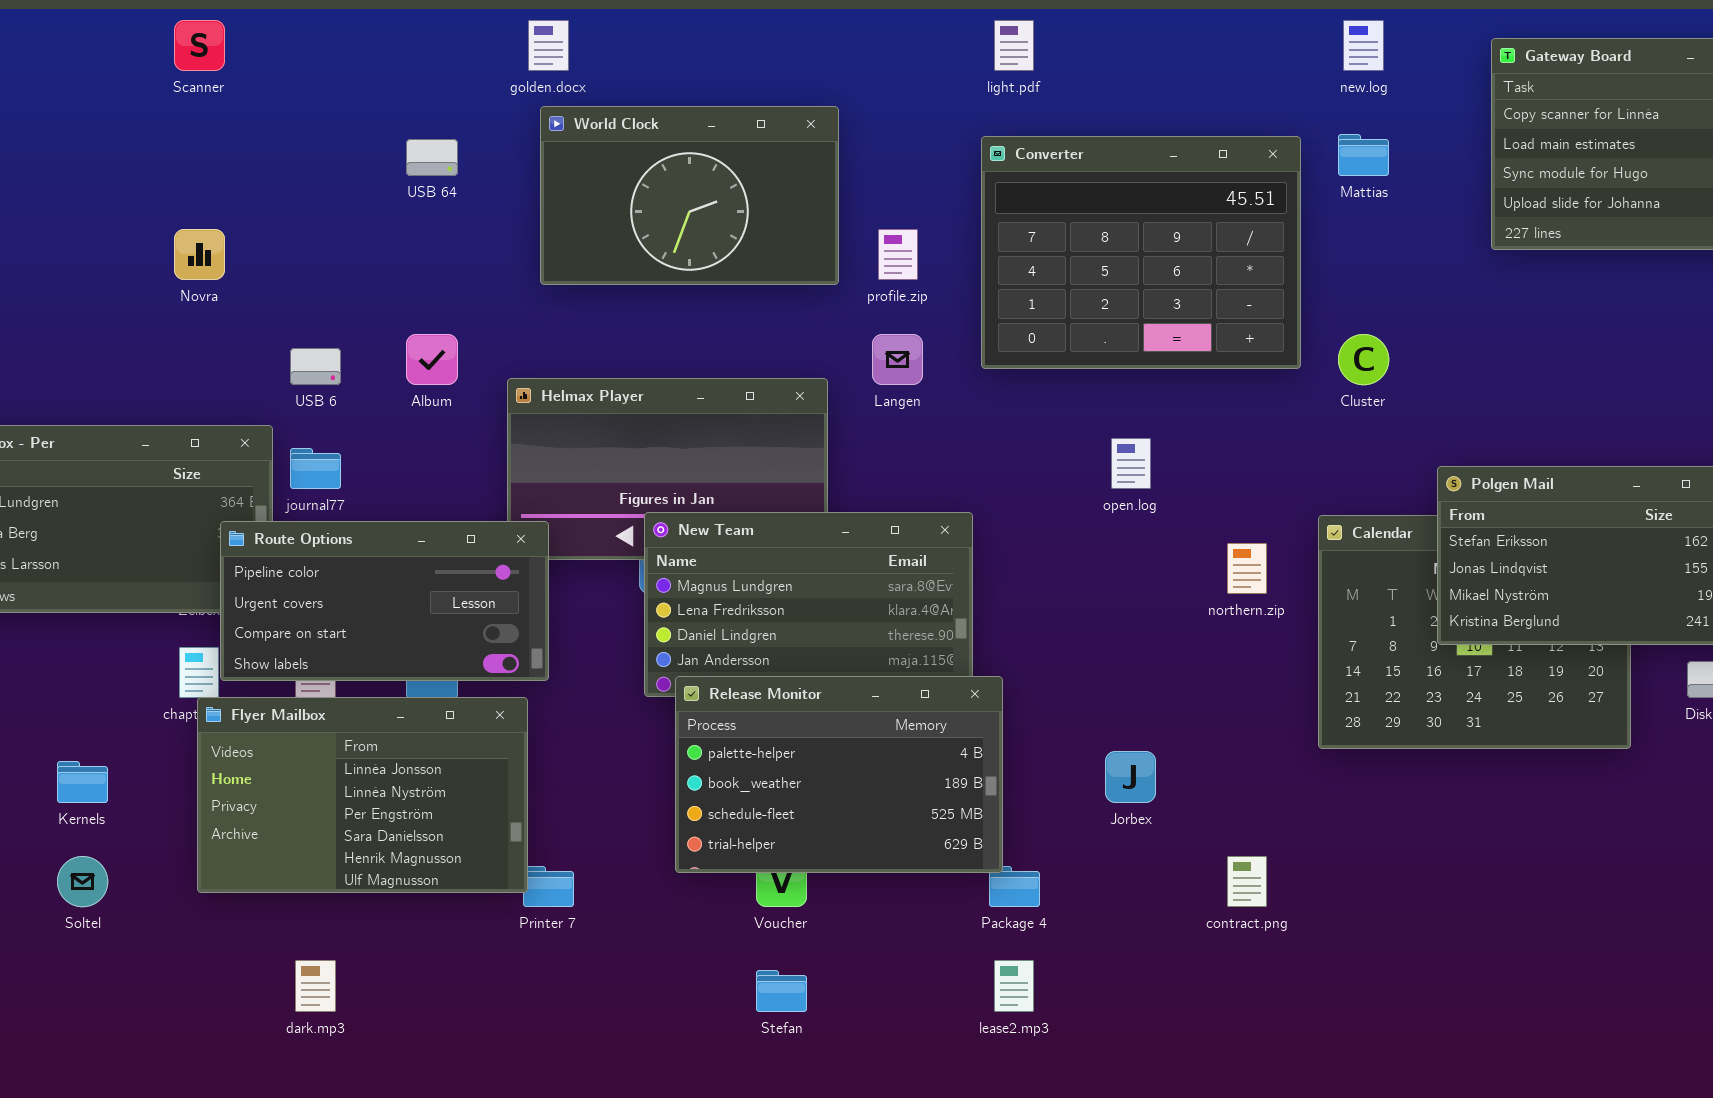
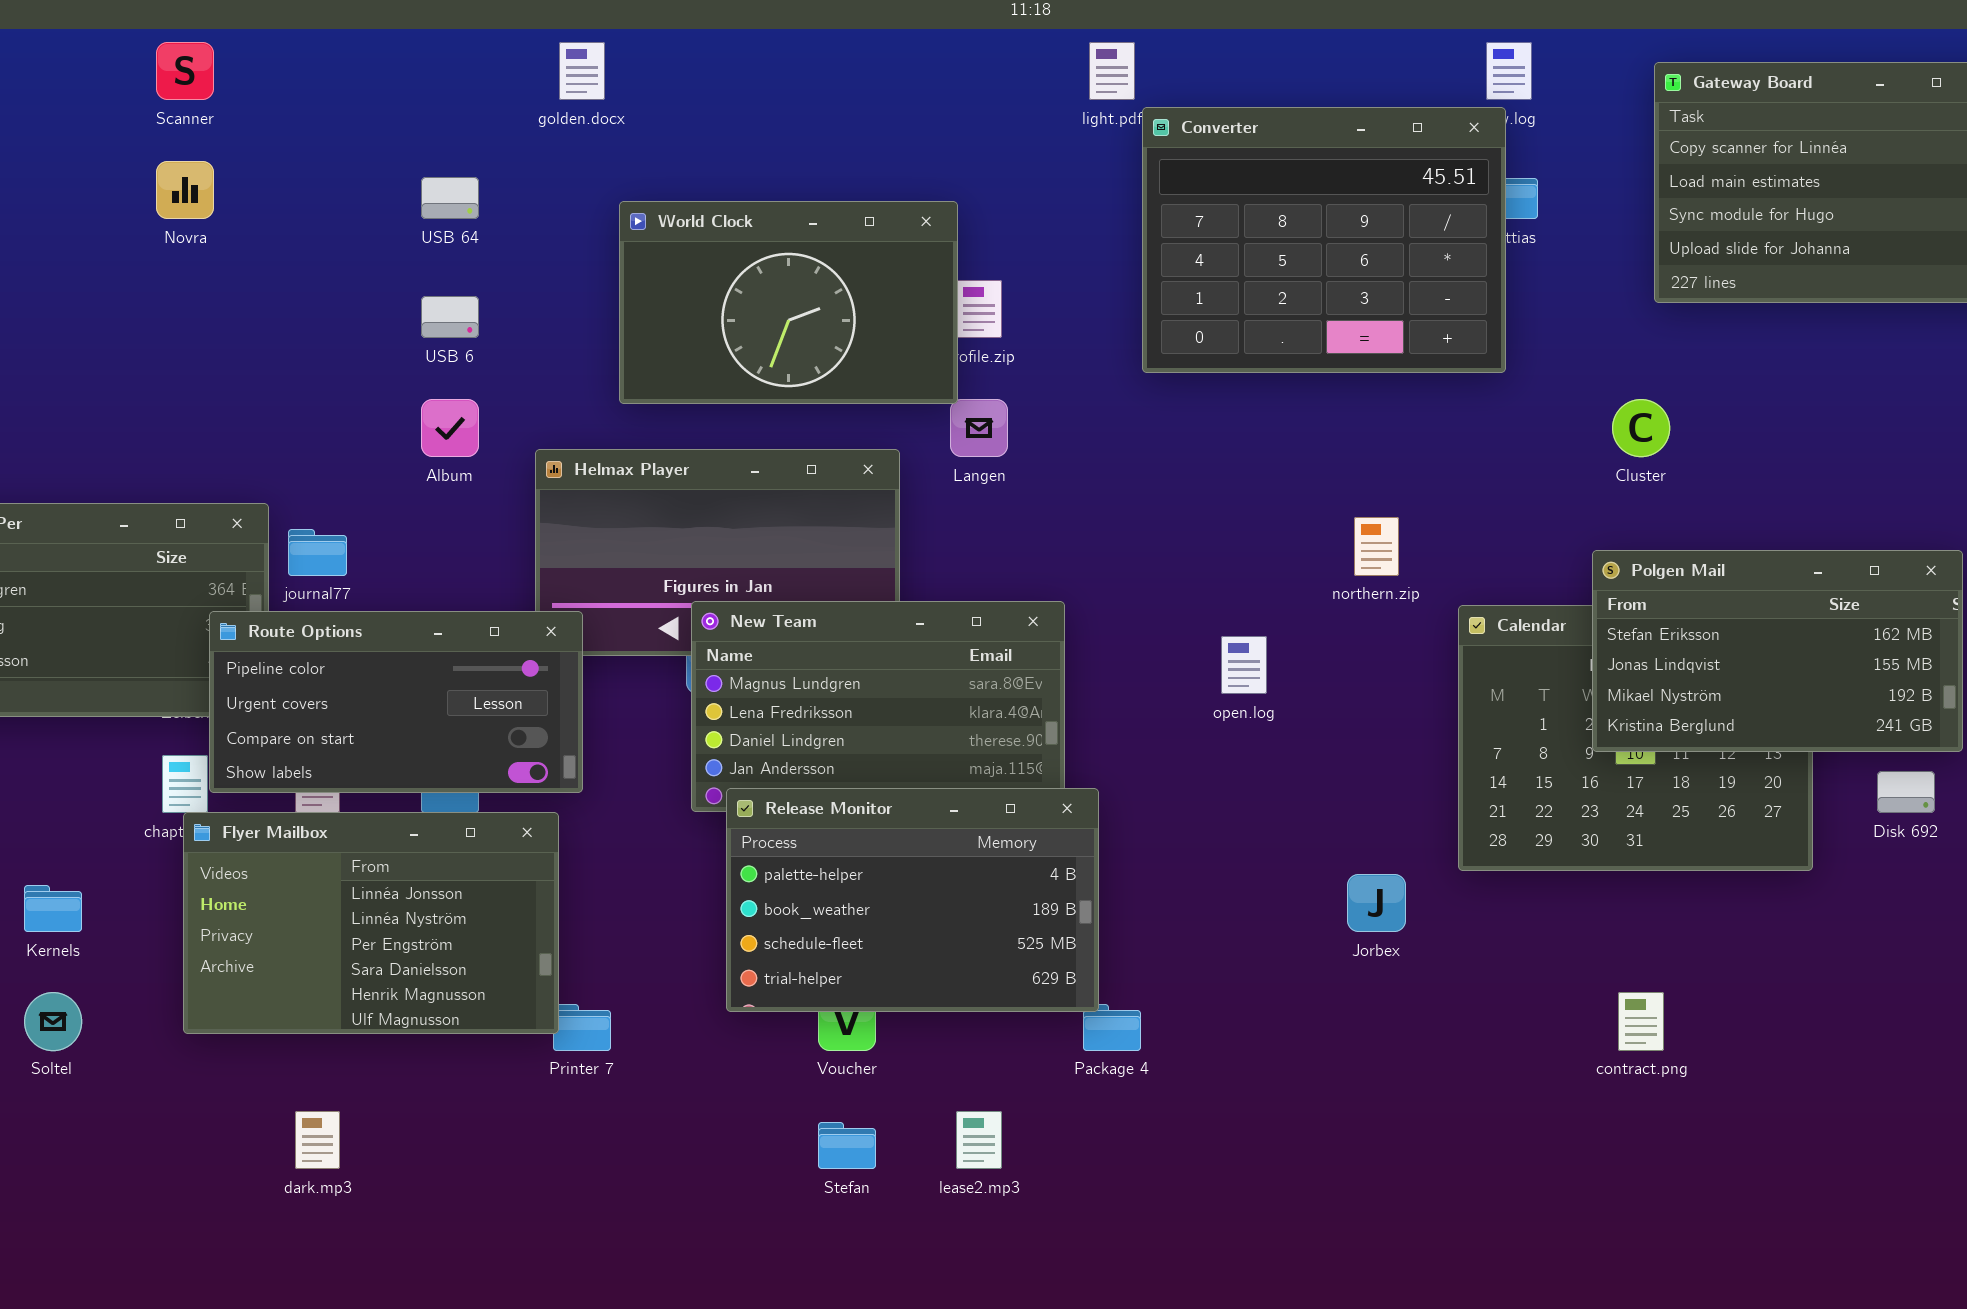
World Clock: [540,106,839,285] -> [619,201,958,404], moved
Converter: [981,136,1301,369] -> [1142,107,1506,373], moved
Novra: [174,229,225,280] -> [156,161,214,219], moved
Cluster: [1338,334,1389,385] -> [1612,399,1670,457], moved
USB 6: [290,348,341,385] -> [421,296,479,338], moved
open.log: [1111,438,1151,489] -> [1221,636,1267,694], moved
northern.zip: [1227,543,1267,594] -> [1354,517,1399,576], moved
Jorbex: [1105,751,1156,803] -> [1347,874,1406,932], moved
contract.png: [1227,856,1267,907] -> [1618,992,1664,1051], moved
lease2.mp3: [994,960,1034,1012] -> [956,1111,1002,1169], moved

